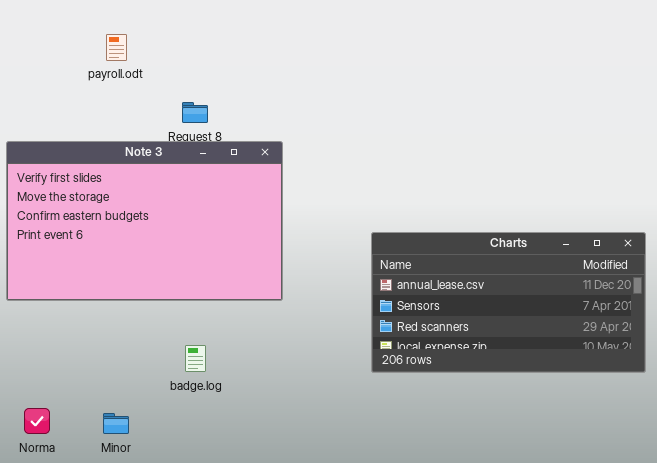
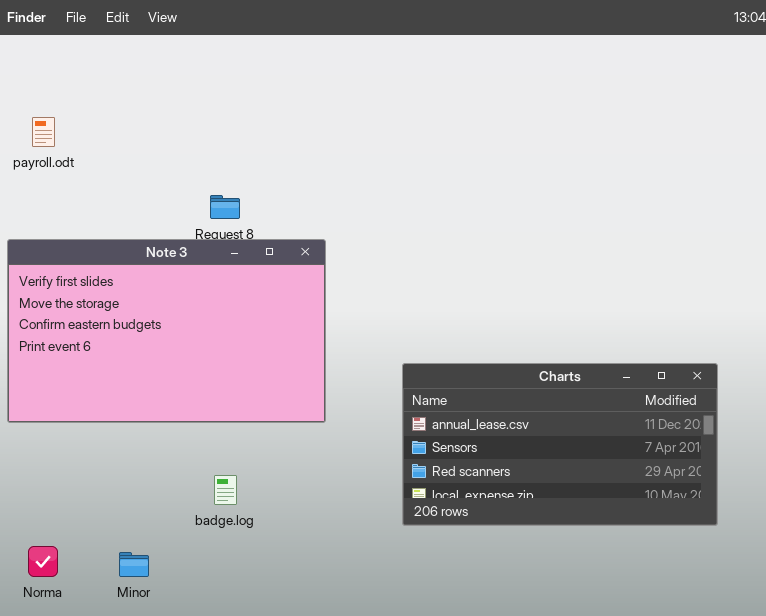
payroll.odt: [106,34,127,61] -> [32,117,55,147], moved
Charts: [371,232,646,373] -> [402,363,718,526], moved

